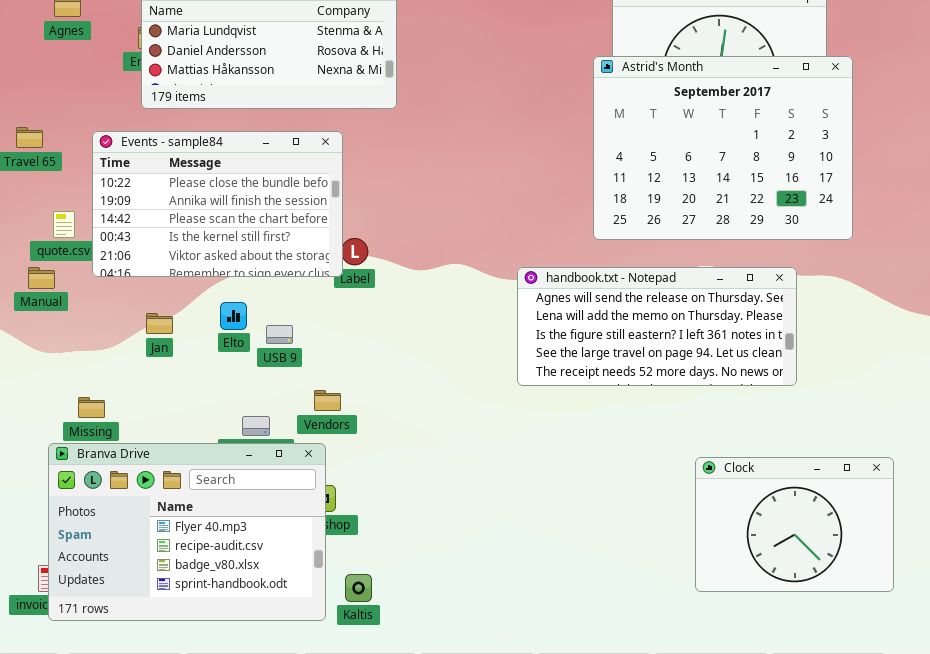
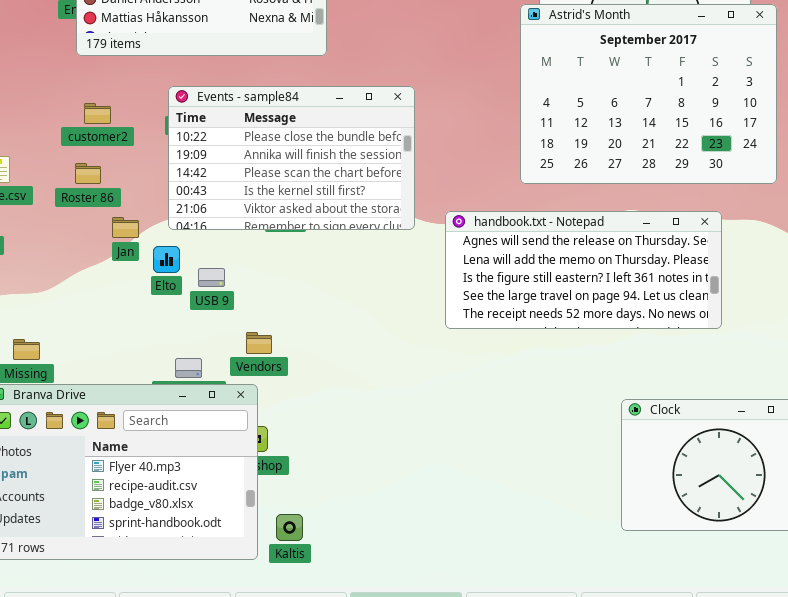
Events - sample84: [92,131,343,277] -> [168,86,415,230], moved
Jan: [146,313,173,334] -> [112,217,139,238], moved

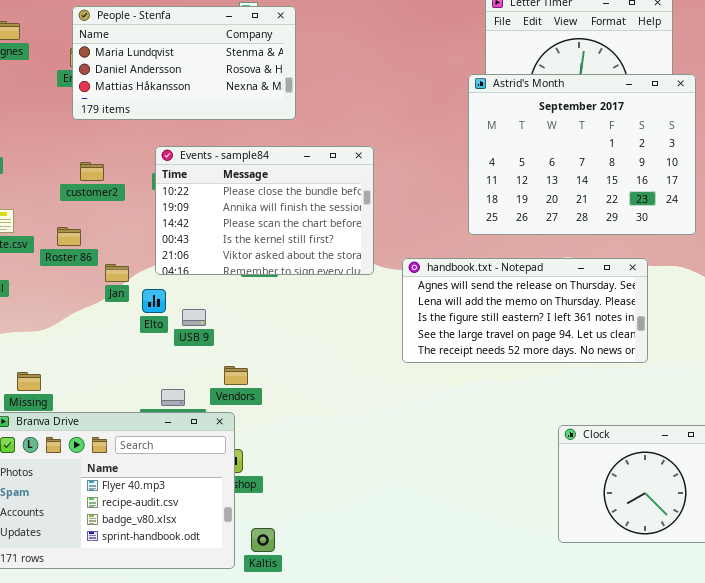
Roster 86: [75,163,101,184] -> [57,227,81,246], moved

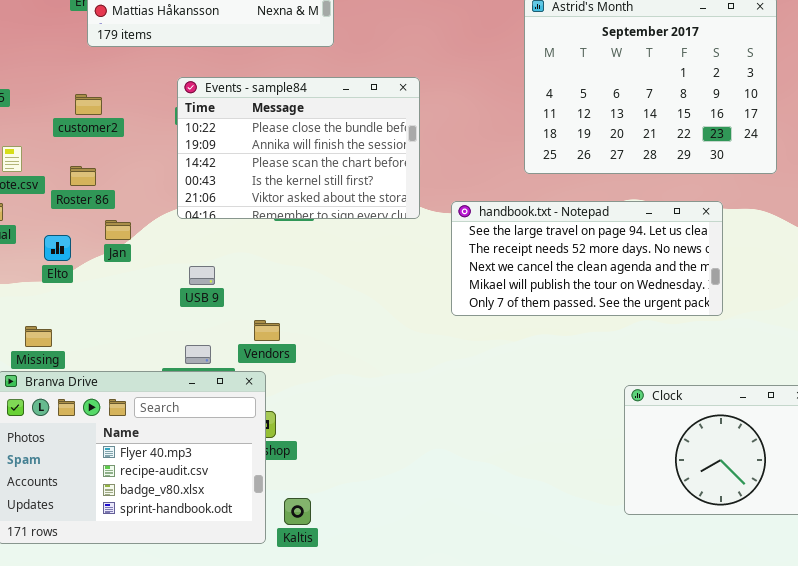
customer2: [80,162,104,181] -> [75,94,102,115], moved
handbook.txt - Notepad: [402,258,648,363] -> [451,201,723,316], scrolled down 3 rows
Jan: [105,264,129,282] -> [105,220,131,240], moved
Elto: [142,289,166,313] -> [44,235,71,261], moved
USB 9: [182,309,206,326] -> [189,266,215,285], moved

